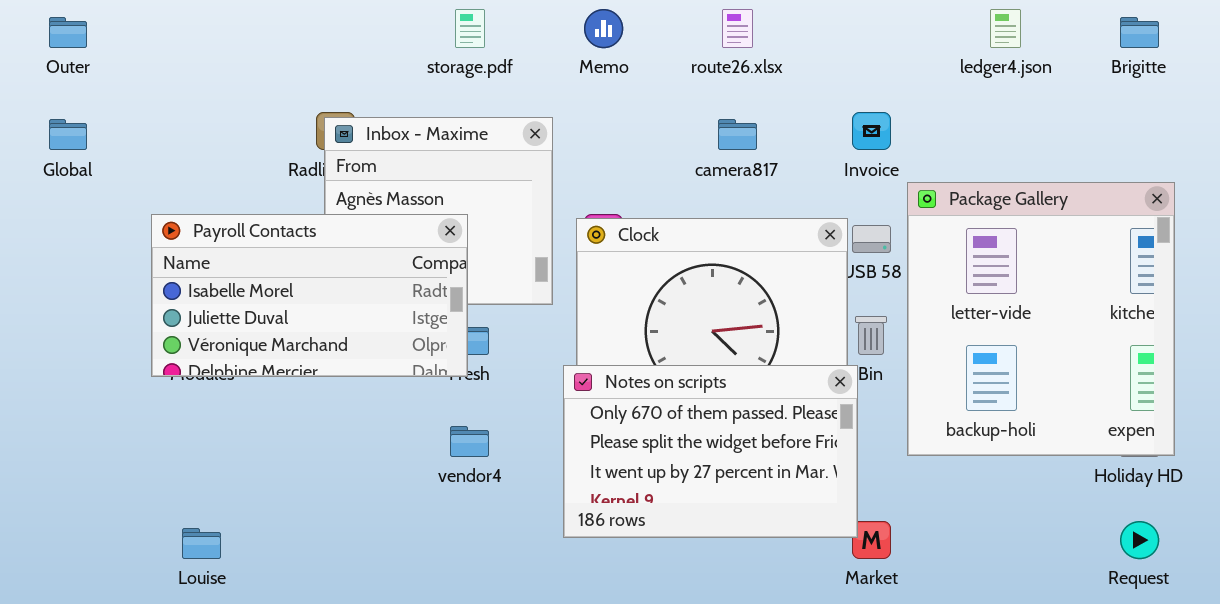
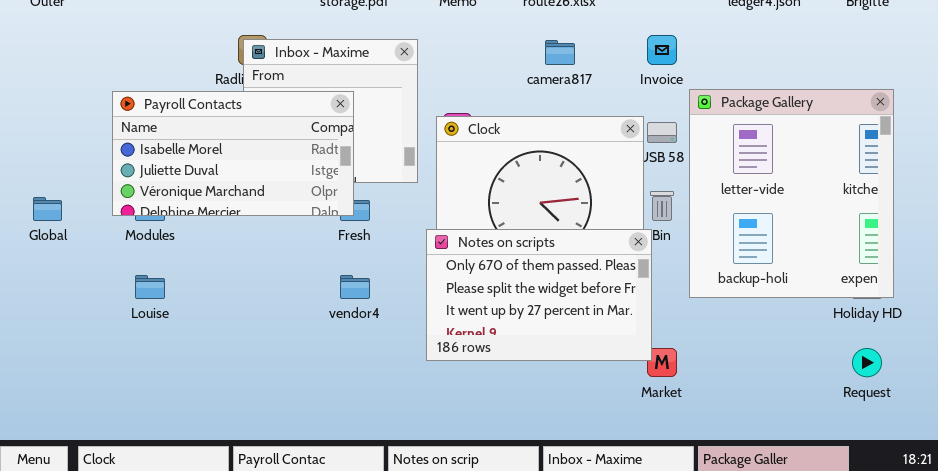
Global: [49,119,87,150] -> [33,197,62,221], moved
Payroll Contacts: [151,214,468,377] -> [112,91,354,216], moved
Louise: [182,528,221,559] -> [135,275,165,299], moved

